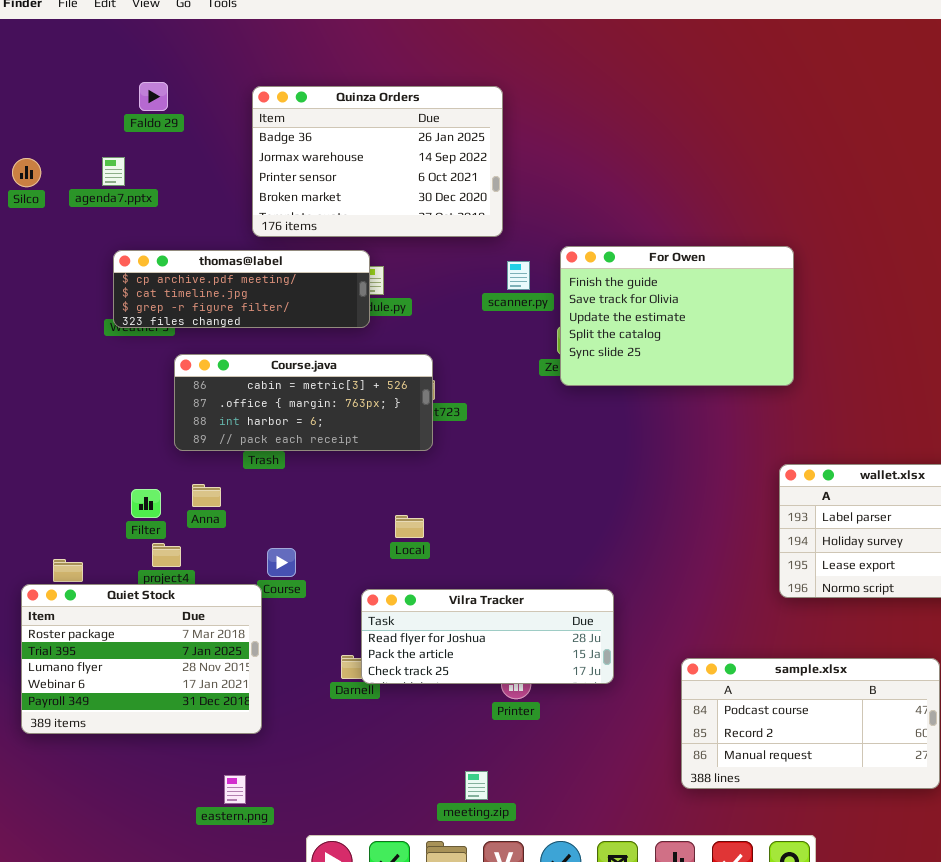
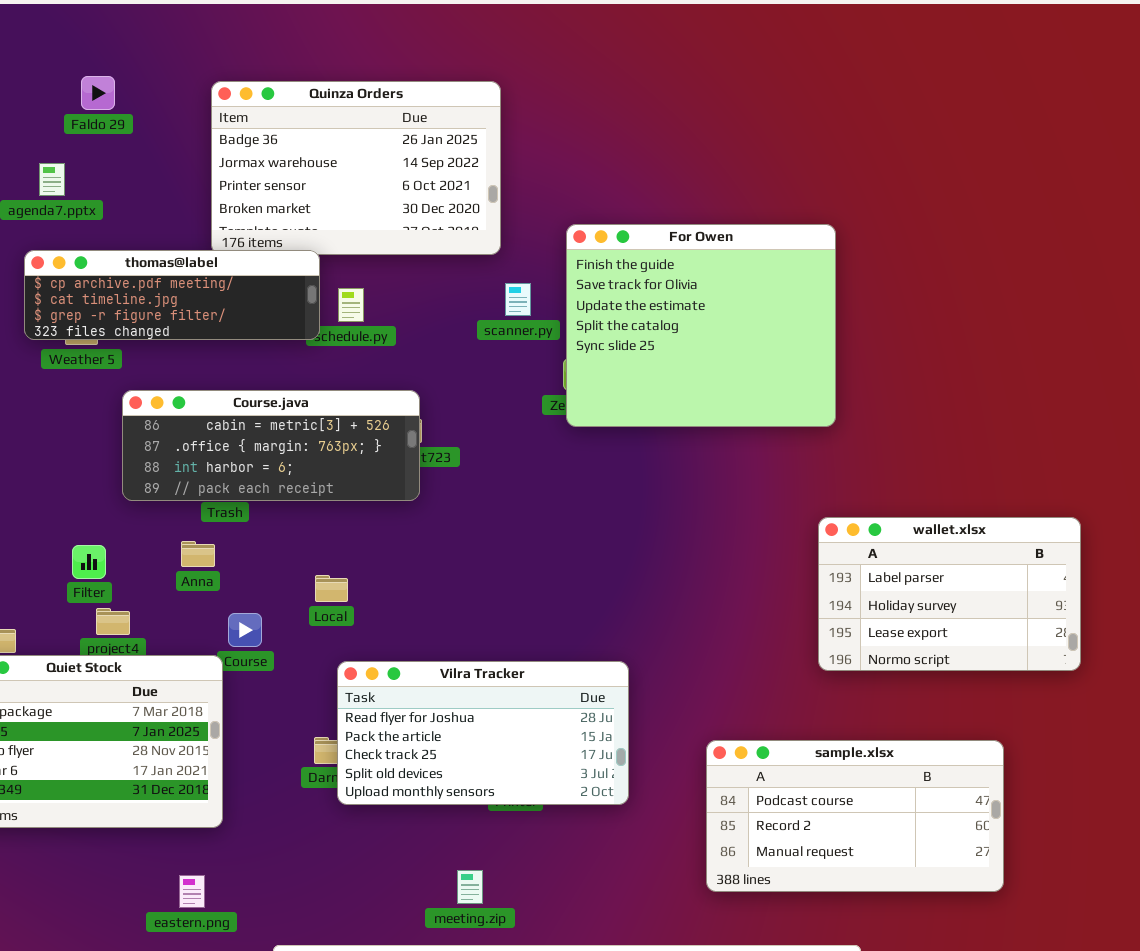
For Owen: [560,246,794,386] -> [566,224,836,427], resized
thomas@label: [113,250,370,328] -> [24,250,320,340], moved
Anna: [192,484,221,507] -> [181,541,215,567], moved
Local: [395,515,424,538] -> [315,575,348,602], moved
Vilra Tracker: [361,589,614,684] -> [337,661,629,805], resized

